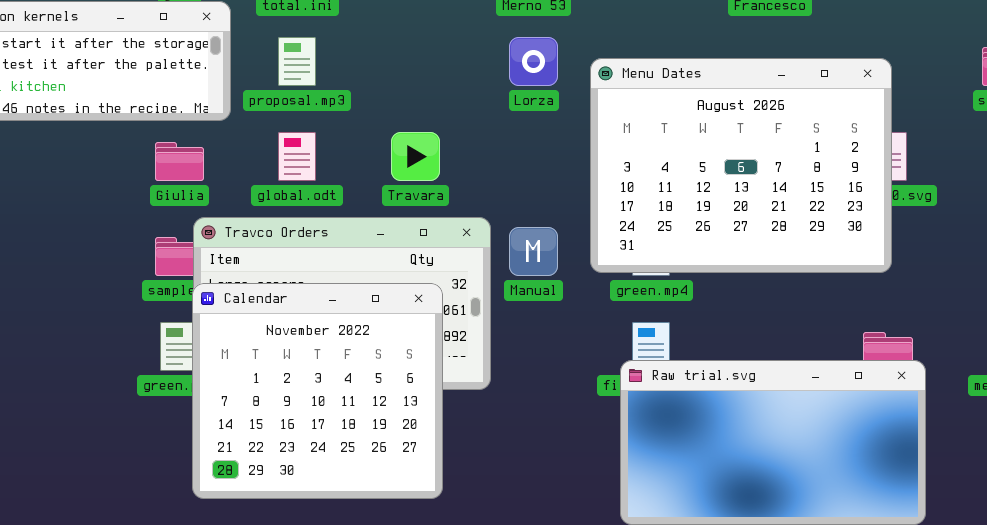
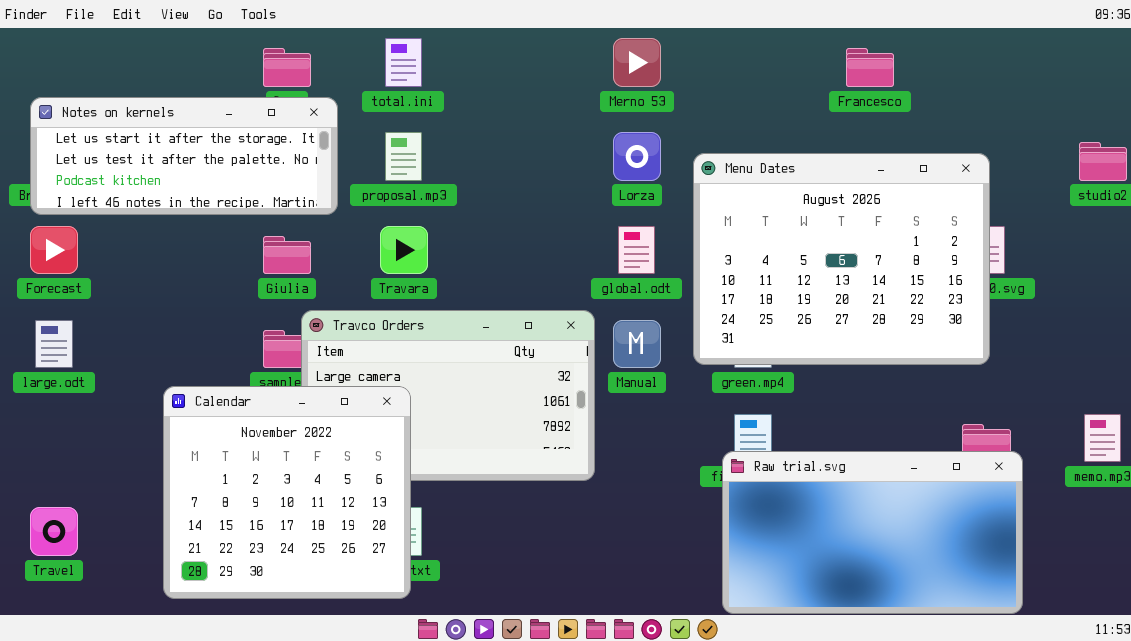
global.odt: [278,132,316,181] -> [618,226,655,274], moved
Travara: [391,132,440,181] -> [380,226,428,274], moved
Calendar: [192,283,443,499] -> [163,386,411,599], moved

